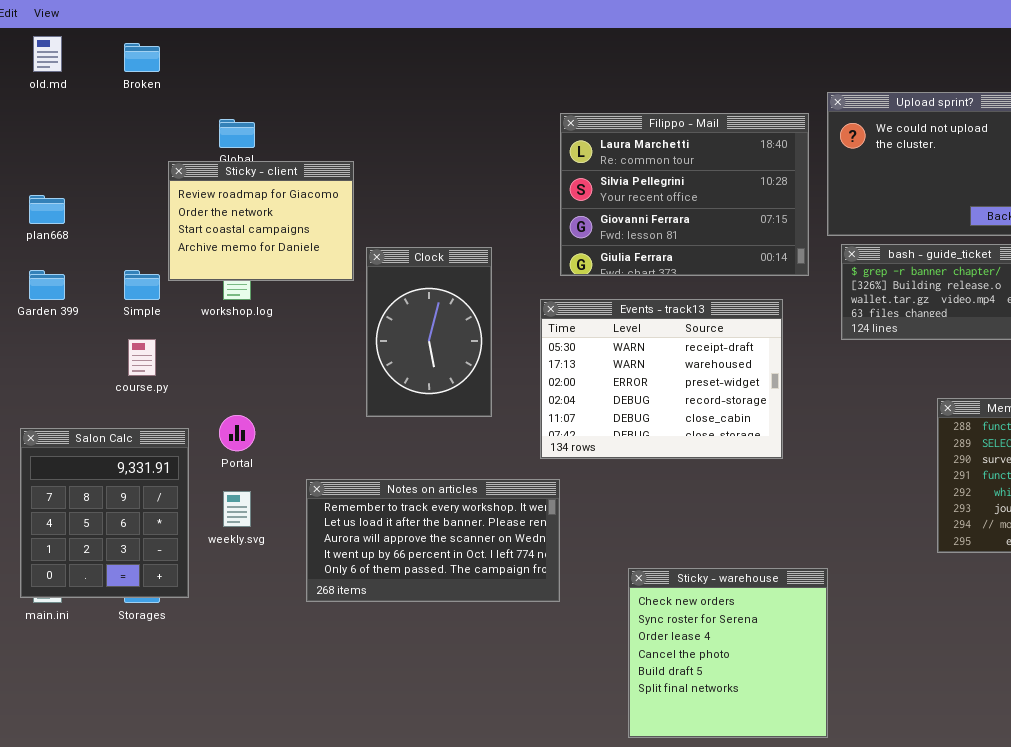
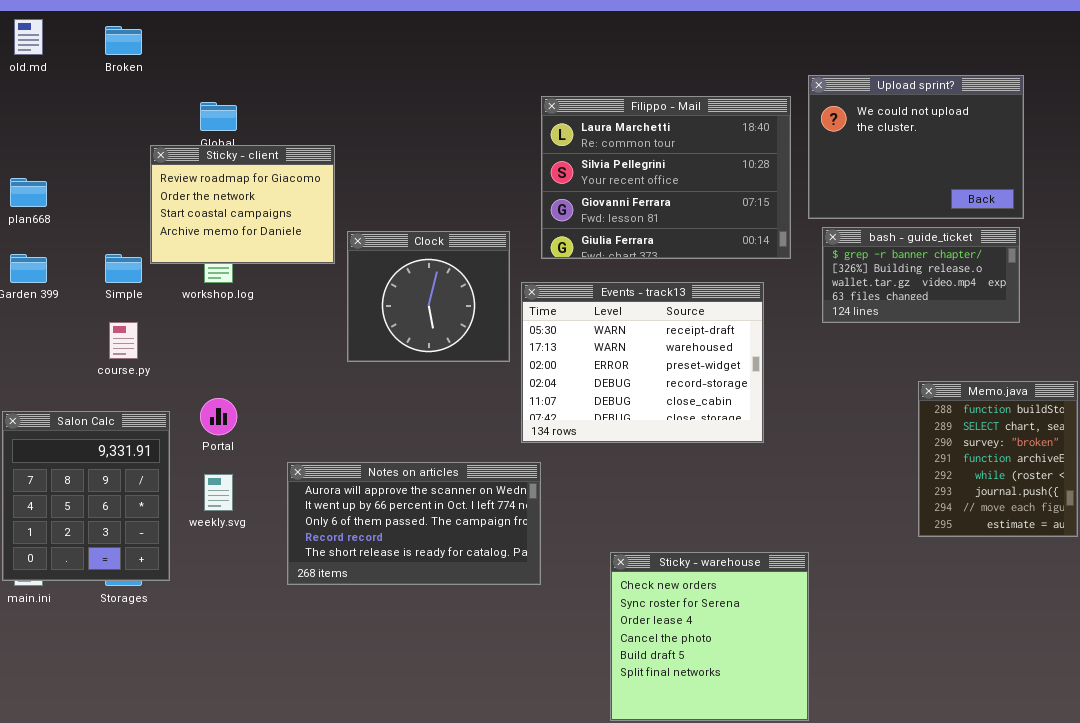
Clock: [366,247,492,417] -> [347,231,510,362], resized
Notes on articles: [306,479,560,602] -> [287,462,541,585], scrolled down 2 rows

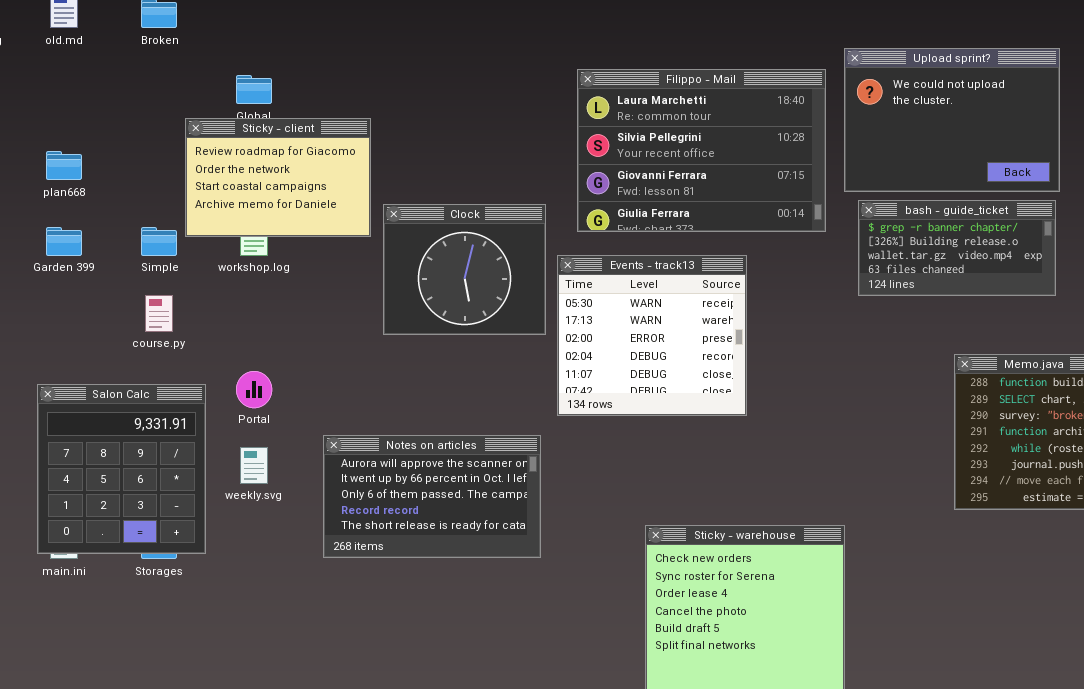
Events - track13: [521,282,764,443] -> [557,255,747,416], resized
Notes on articles: [287,462,541,585] -> [323,435,541,558], resized

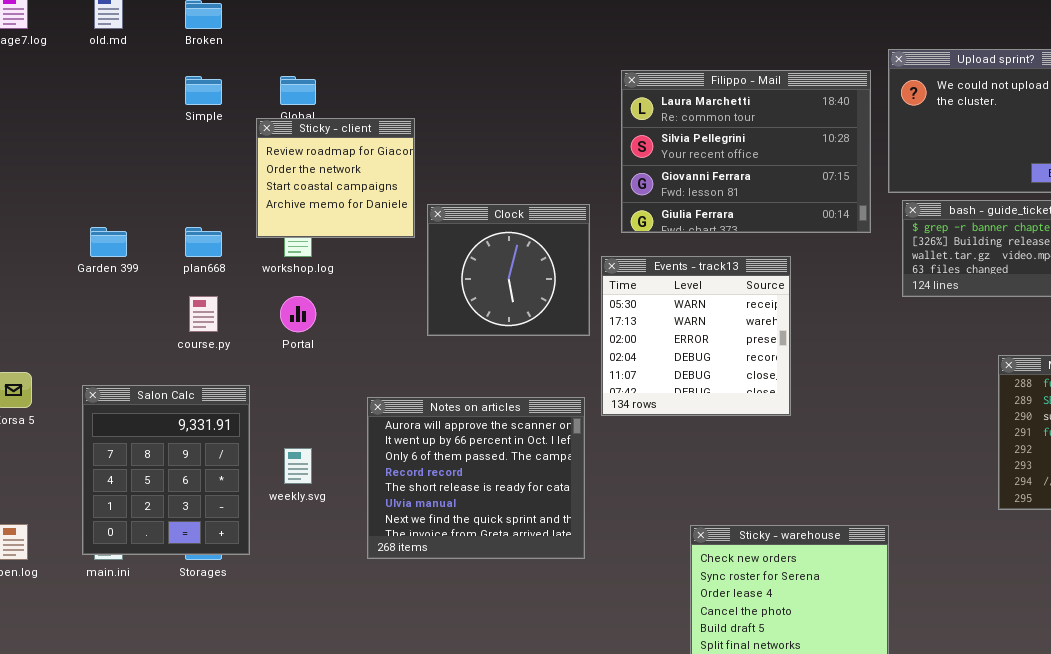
Sticky - client: [185,118,371,237] -> [256,118,415,238], resized
plan668: [46,151,82,180] -> [185,227,222,257], moved
Simple: [141,227,177,256] -> [185,76,222,105], moved
Portal: [236,371,272,408] -> [280,296,316,332], moved
Notes on articles: [323,435,541,558] -> [367,397,585,559], resized

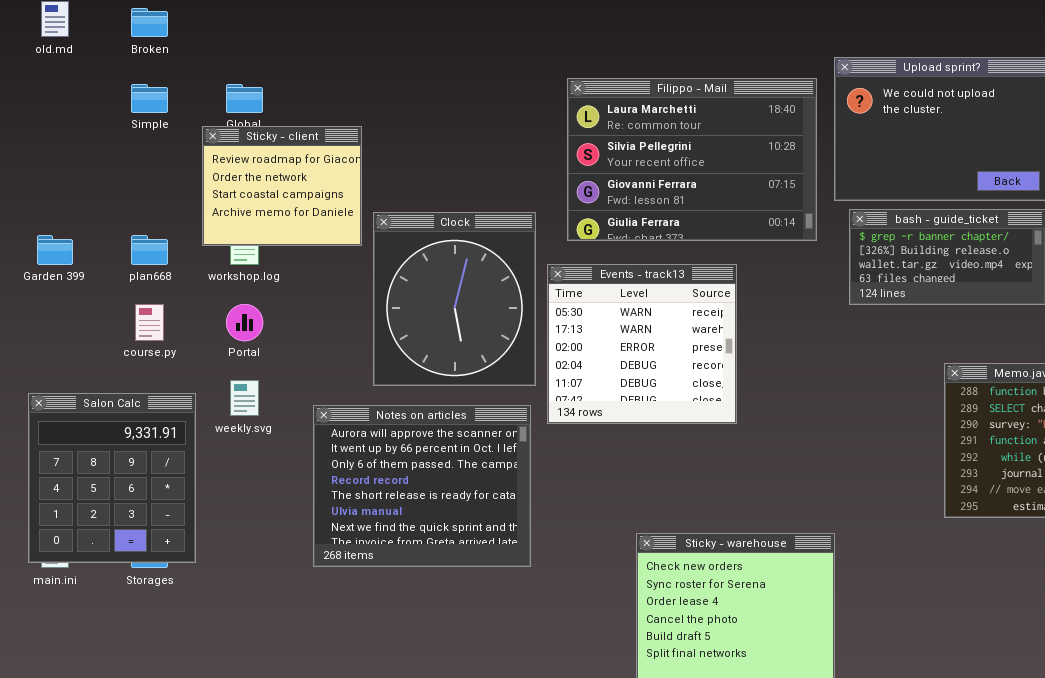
Clock: [427,204,590,336] -> [373,212,536,386], resized
weekly.svg: [284,448,312,484] -> [230,380,259,416], moved

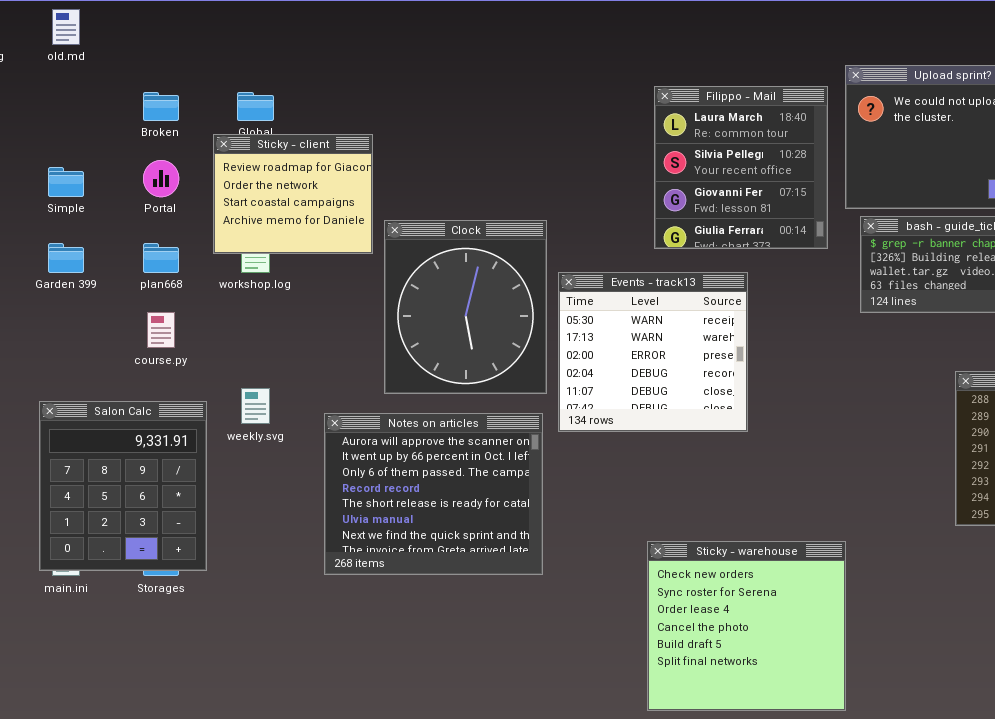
Broken: [131,8,168,37] -> [143,92,179,121], moved
Filippo - Mail: [567,78,817,241] -> [654,86,828,249], resized
Simple: [131,84,168,113] -> [48,167,84,197], moved
Portal: [226,304,263,341] -> [143,160,179,197], moved

